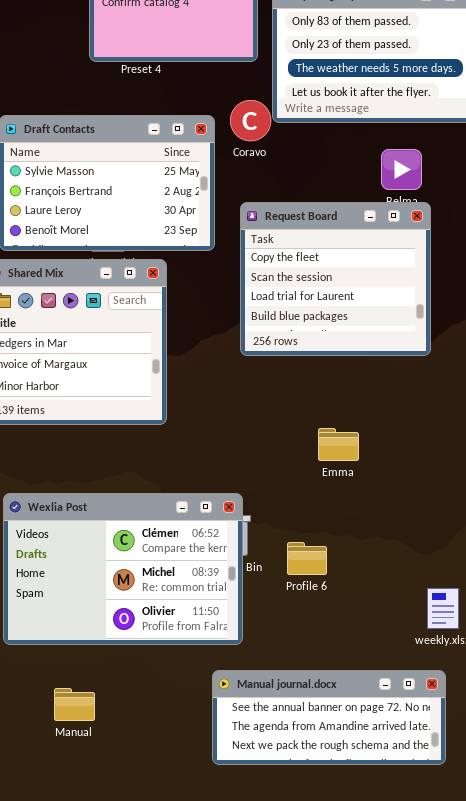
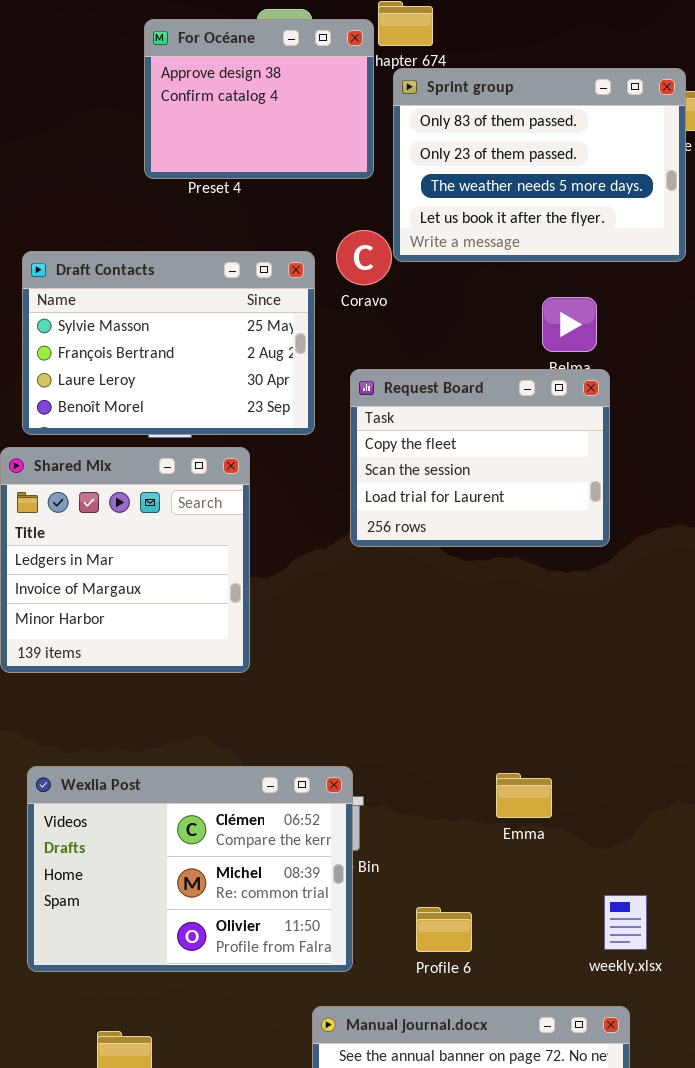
Request Board: [240,202,431,356] -> [350,369,610,547], resized
Emma: [318,428,359,461] -> [496,773,552,818], moved
Profile 6: [287,542,327,575] -> [416,907,472,952], moved

